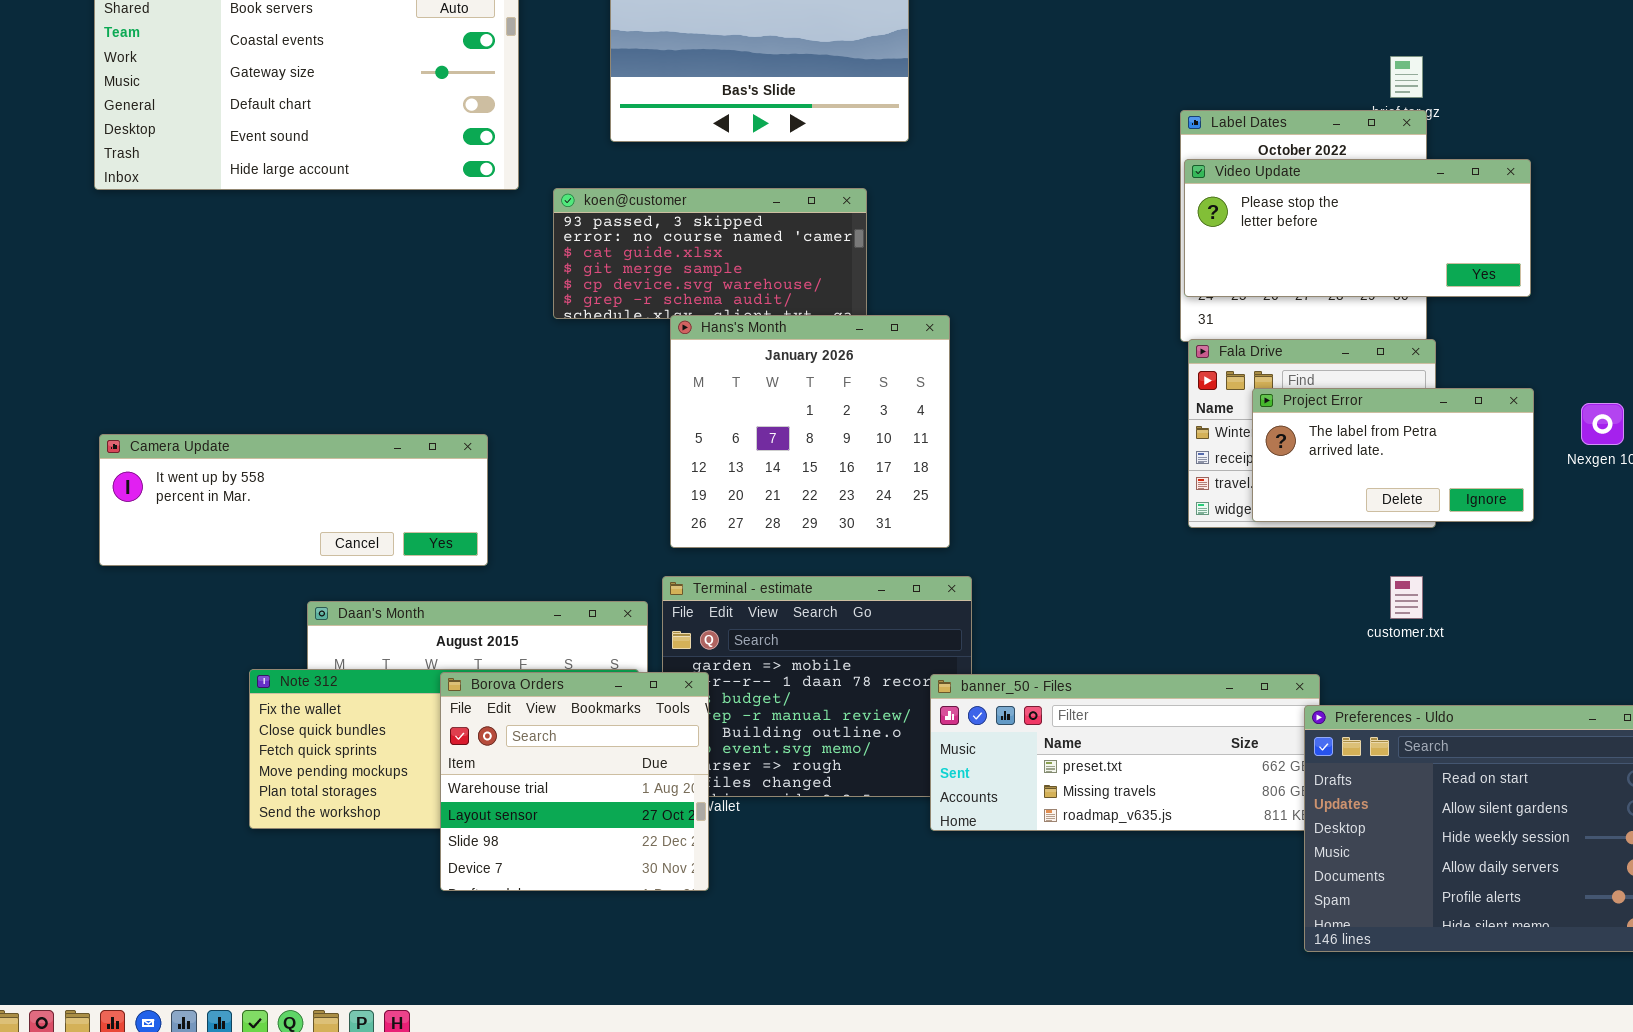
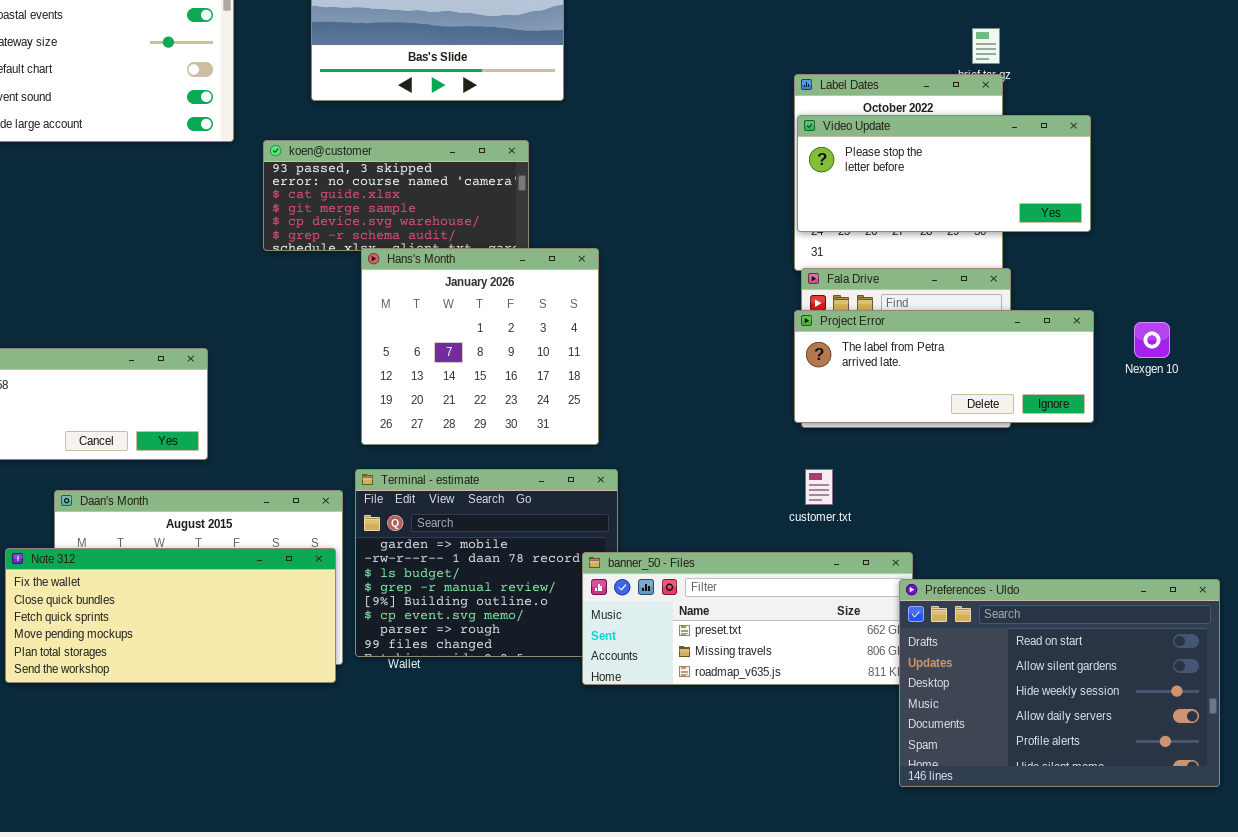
Project Error: [1252,388,1534,522] -> [794,310,1094,423], resized
customer.txt: [1390,576,1423,619] -> [805,469,833,505], moved
Borova Orders: [440,672,709,891] -> none, closed

